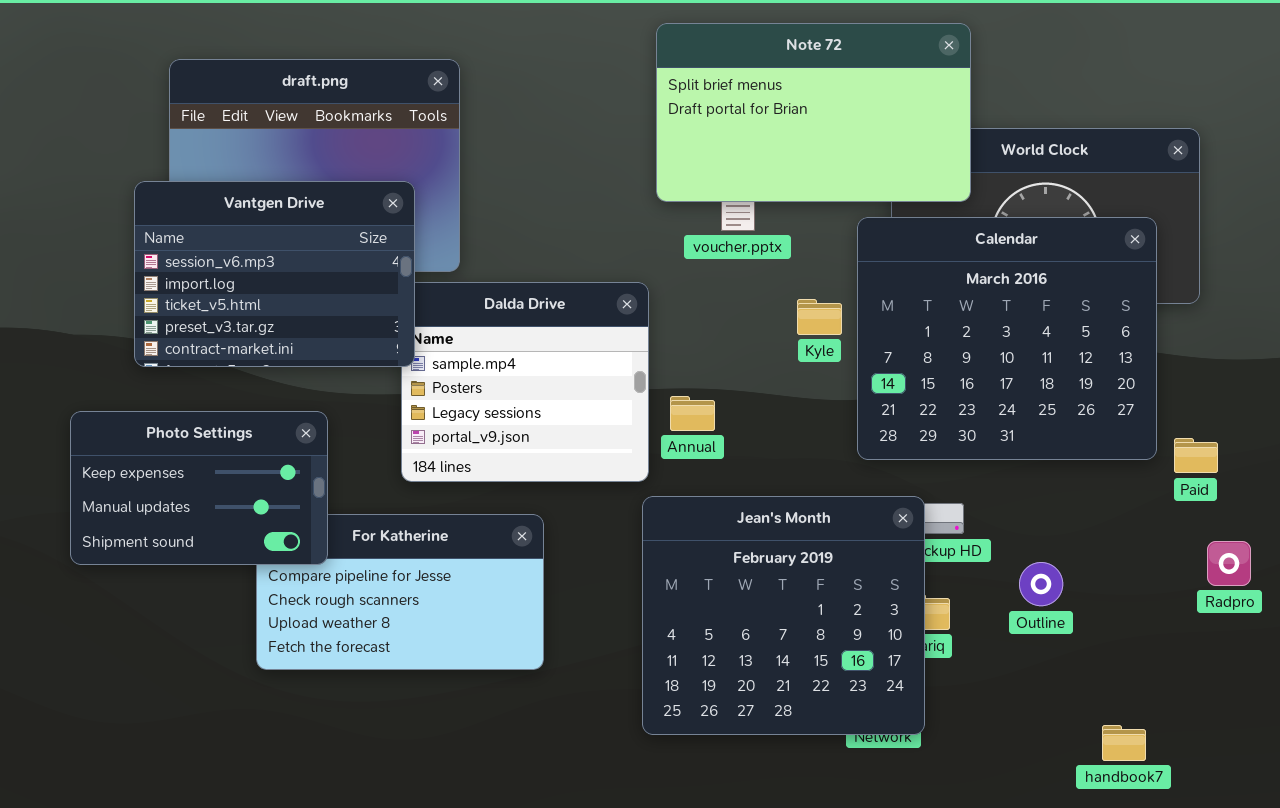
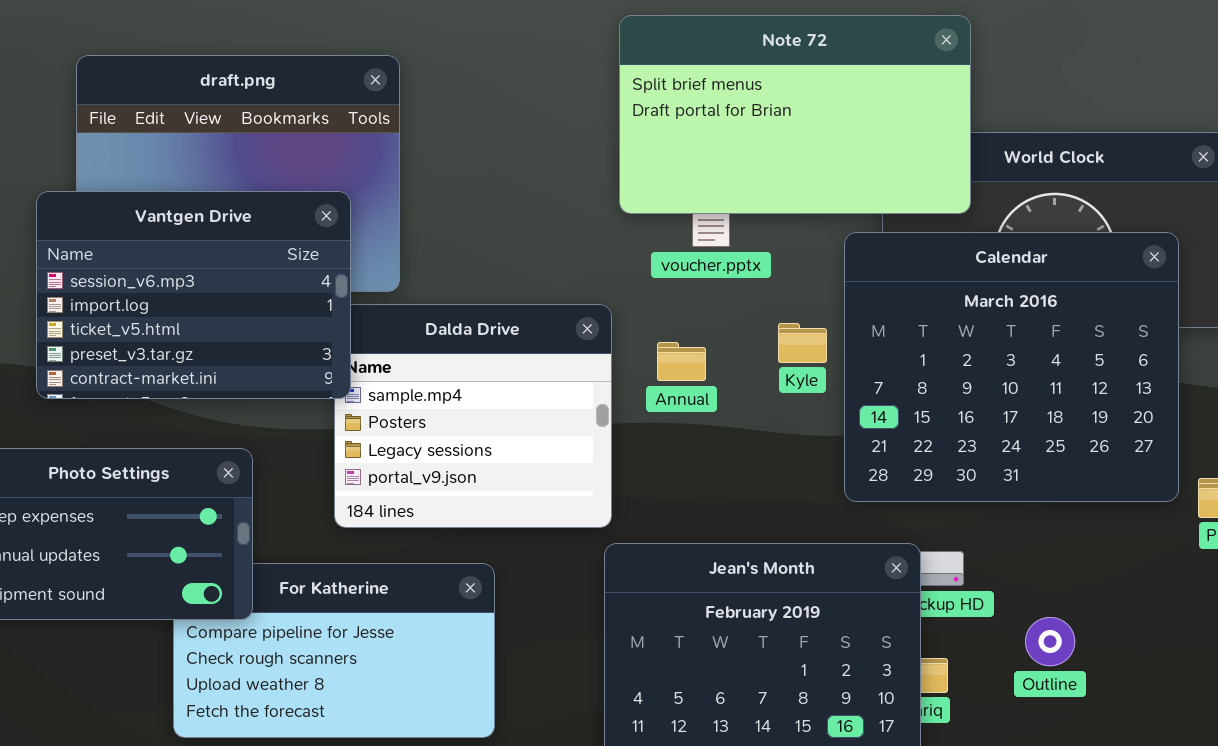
Annual: [670,396,715,431] -> [657,342,706,381], moved

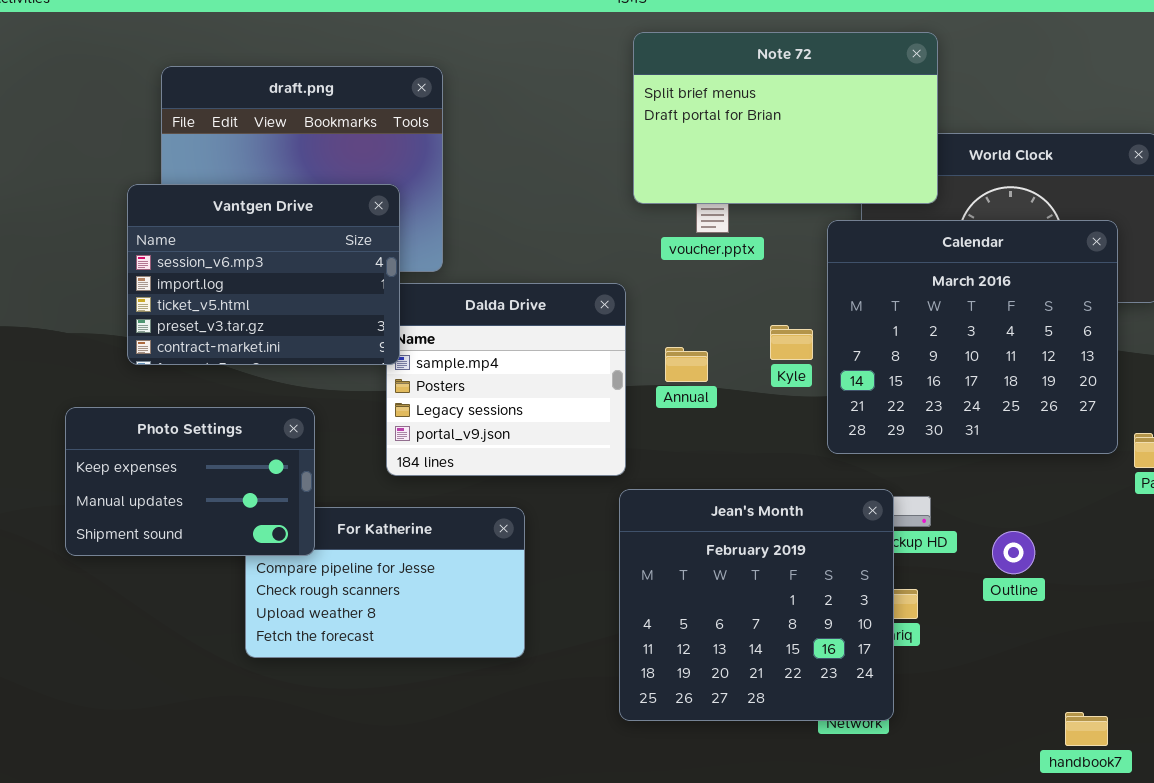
Kyle: [778,323,827,363] -> [770,325,813,360], moved
Annual: [657,342,706,381] -> [665,347,708,382], moved
Outline: [1025,617,1075,666] -> [992,531,1035,574], moved

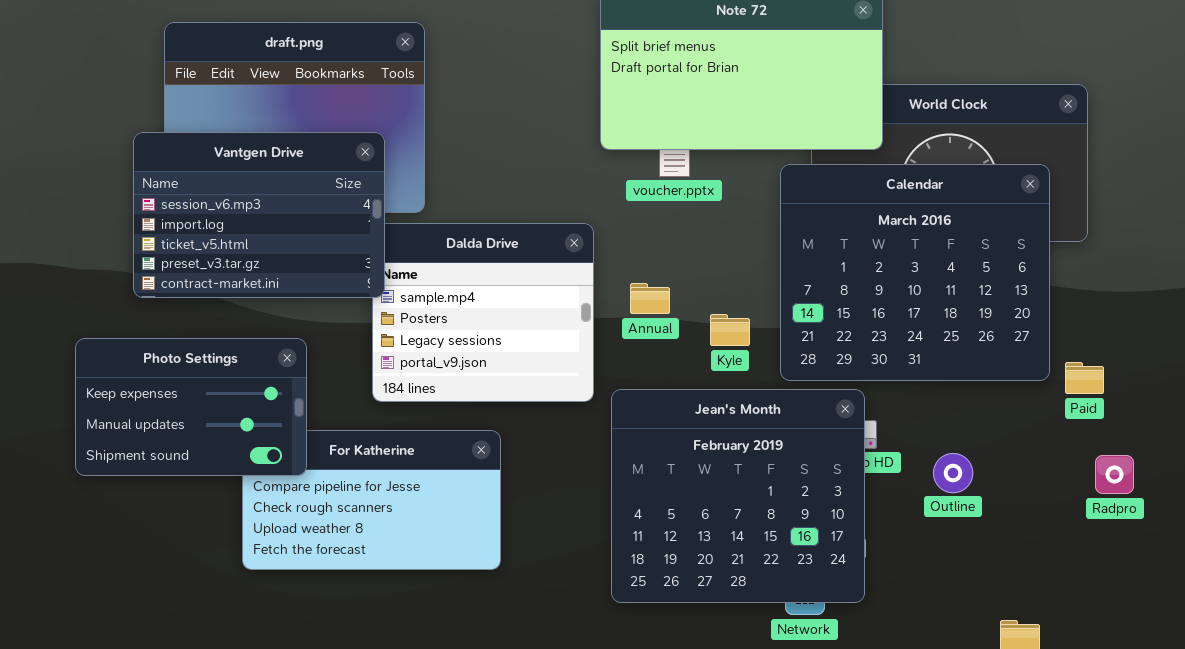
Kyle: [770,325,813,360] -> [710,314,750,346], moved
Jean's Month: [619,489,894,721] -> [611,389,865,603], moved

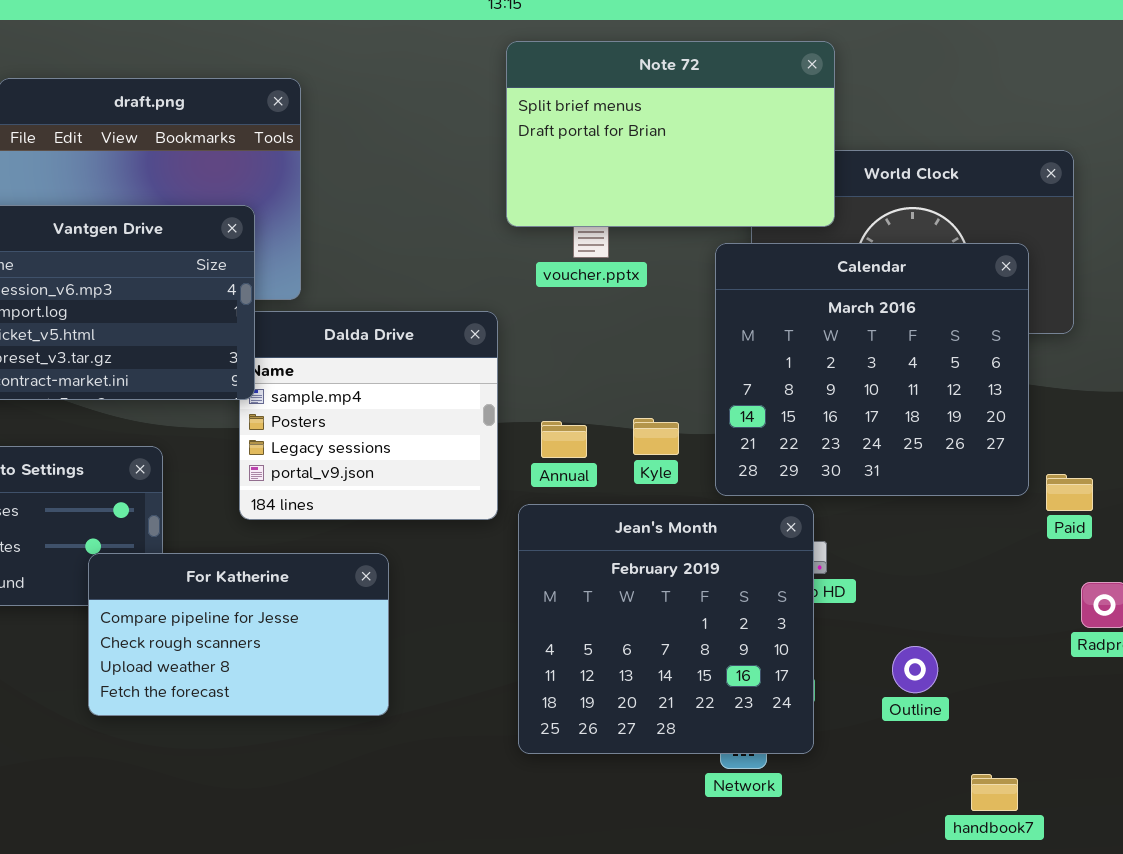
Annual: [630,283,670,314] -> [541,421,587,458], moved
For Katherine: [242,430,501,570] -> [88,553,389,716], raised
Outline: [933,453,973,493] -> [892,646,938,693], moved

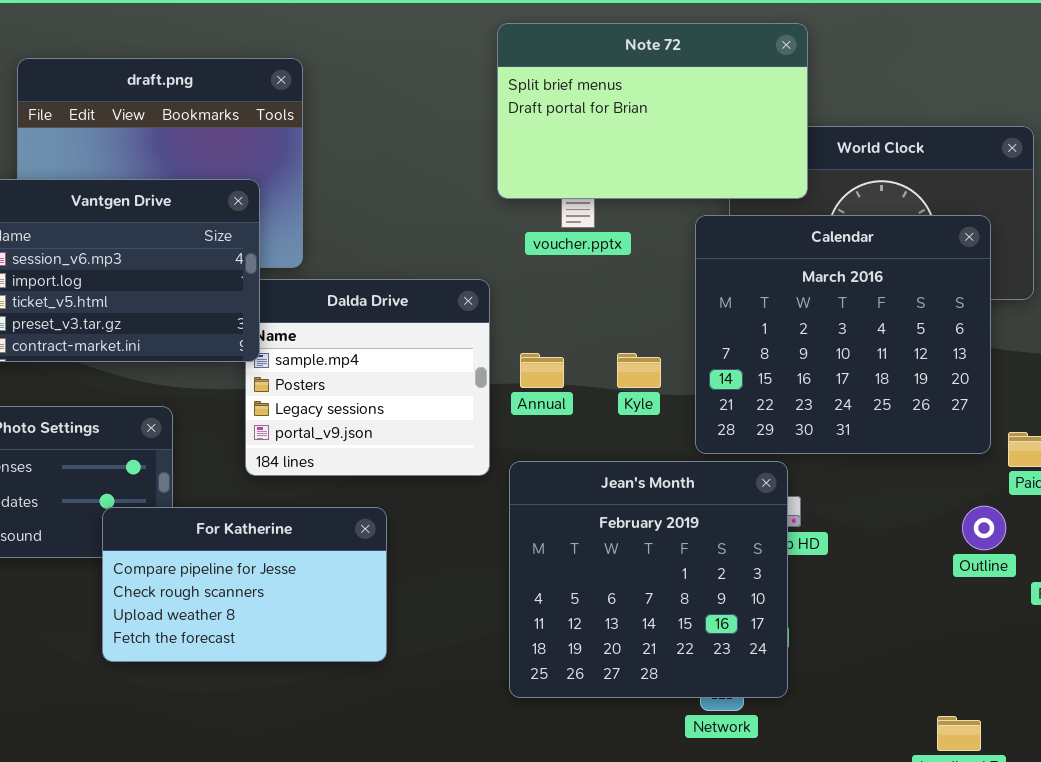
Kyle: [633,418,679,455] -> [617,353,661,388], moved
Annual: [541,421,587,458] -> [520,353,564,388], moved
Outline: [892,646,938,693] -> [962,506,1006,550], moved

